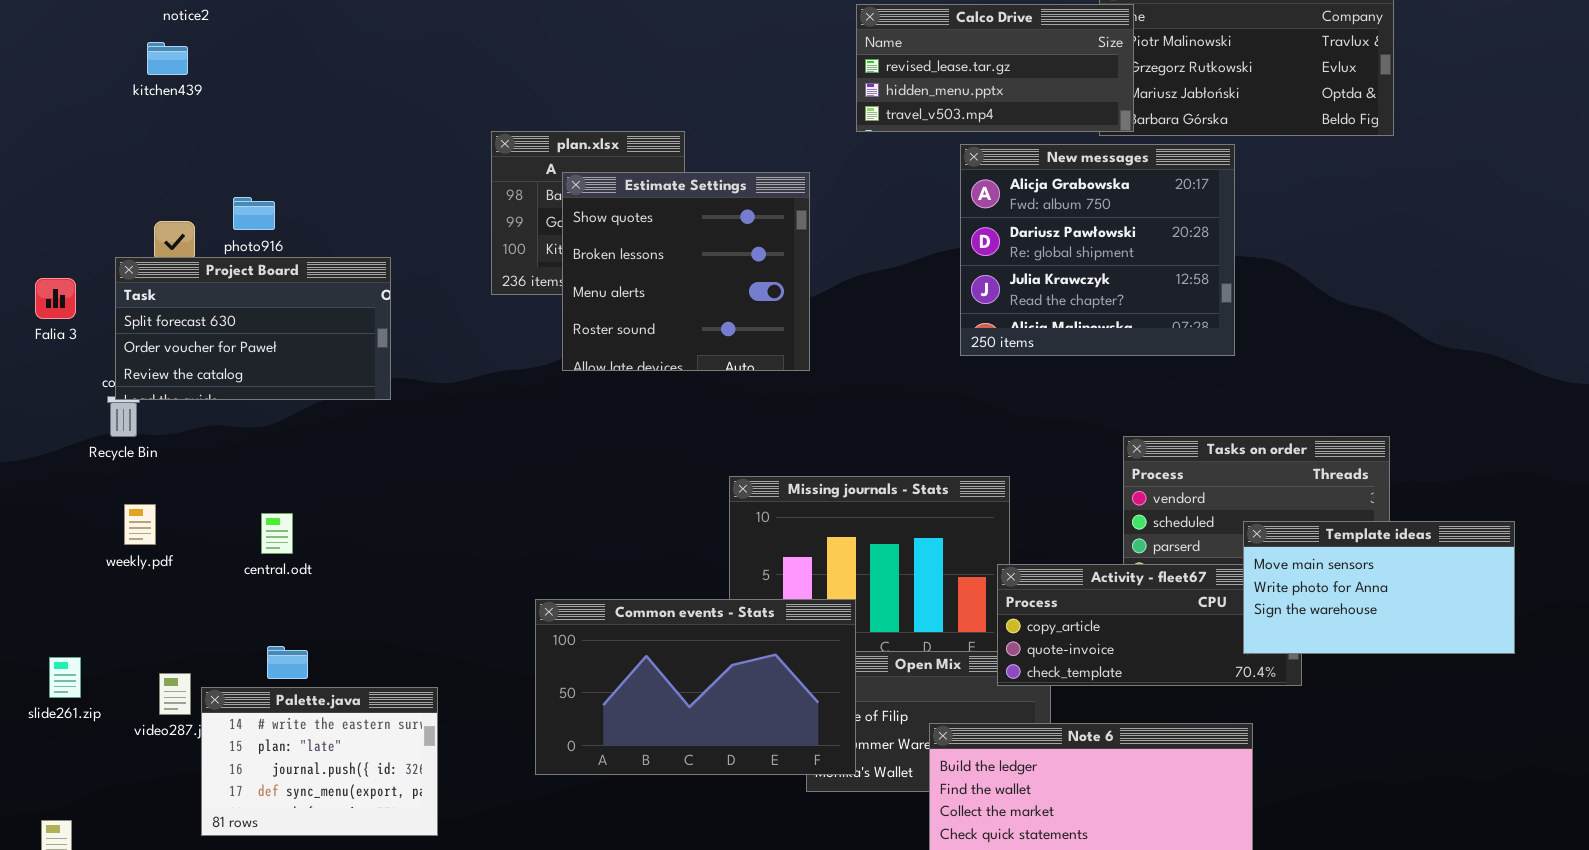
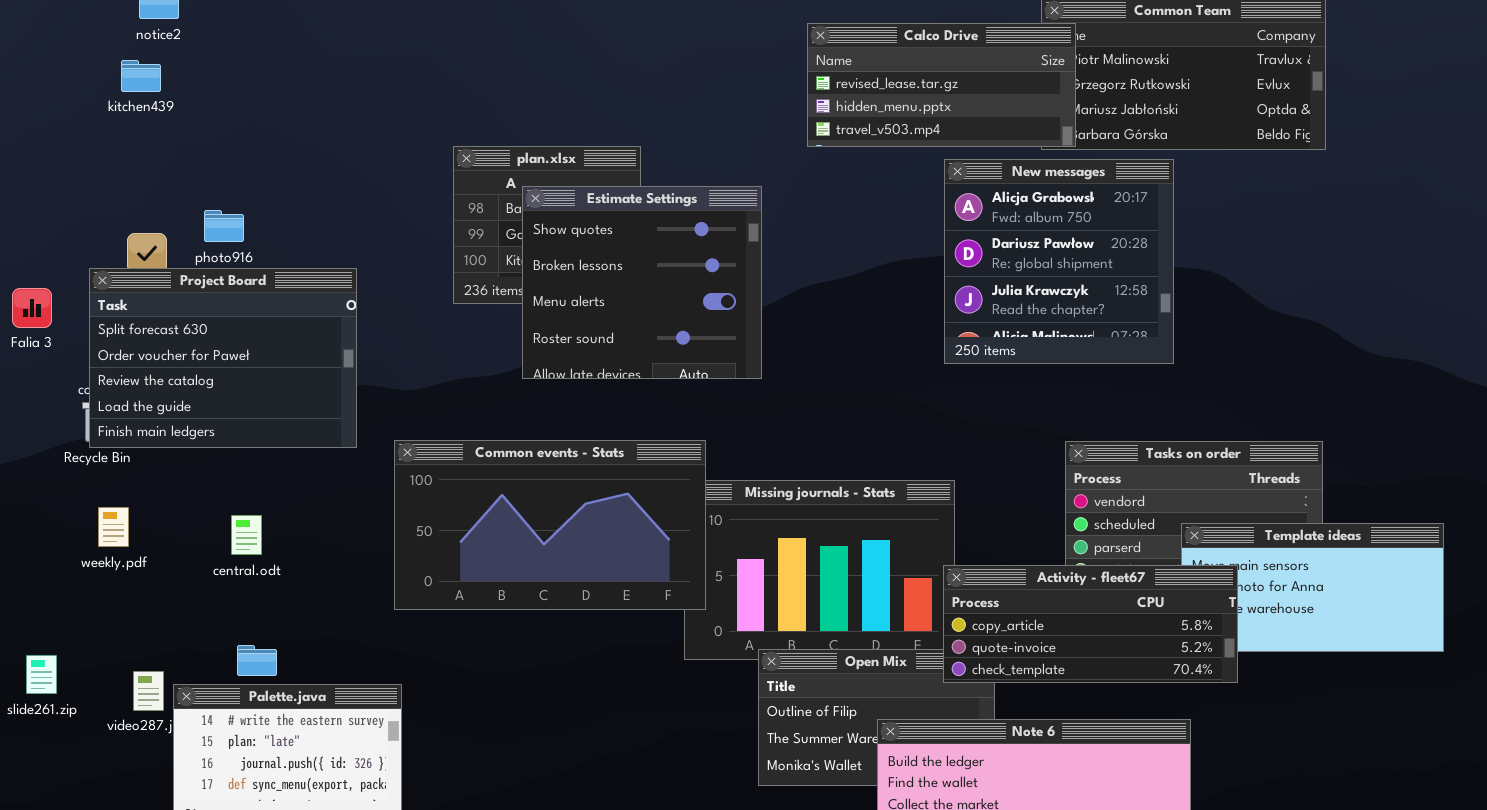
New messages: [960,144,1235,356] -> [944,159,1174,364], resized
Project Board: [115,257,391,400] -> [89,268,357,448], resized
Activity - fleet67: [997,564,1302,686] -> [943,565,1238,683], raised
Common events - Stats: [535,599,856,775] -> [394,440,706,610], moved

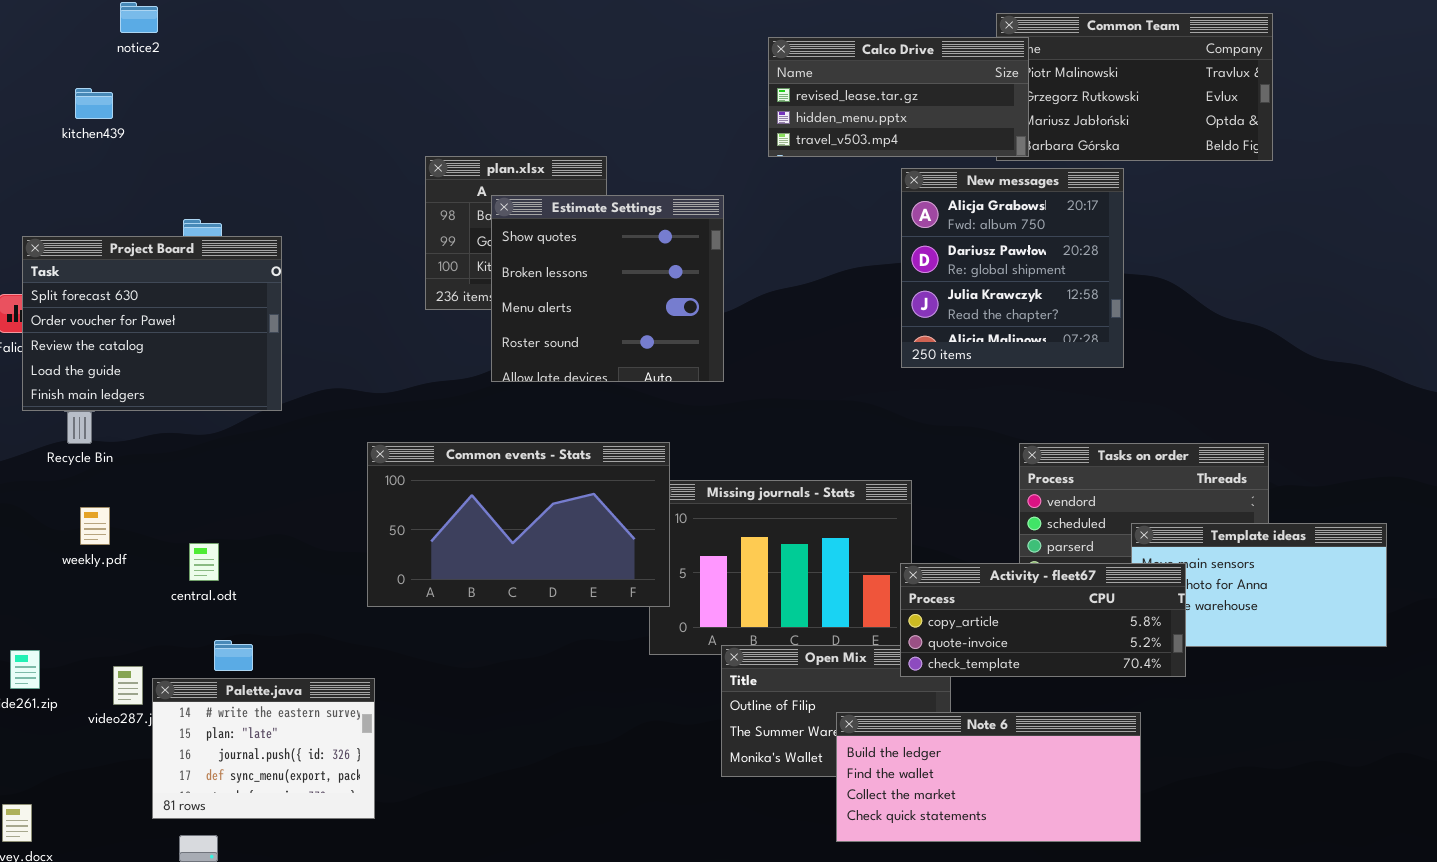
kitchen439: [121,60,161,92] -> [75,88,113,119], moved
Project Board: [89,268,357,448] -> [22,236,282,411], moved
central.odt: [231,515,262,555] -> [189,543,219,581], moved

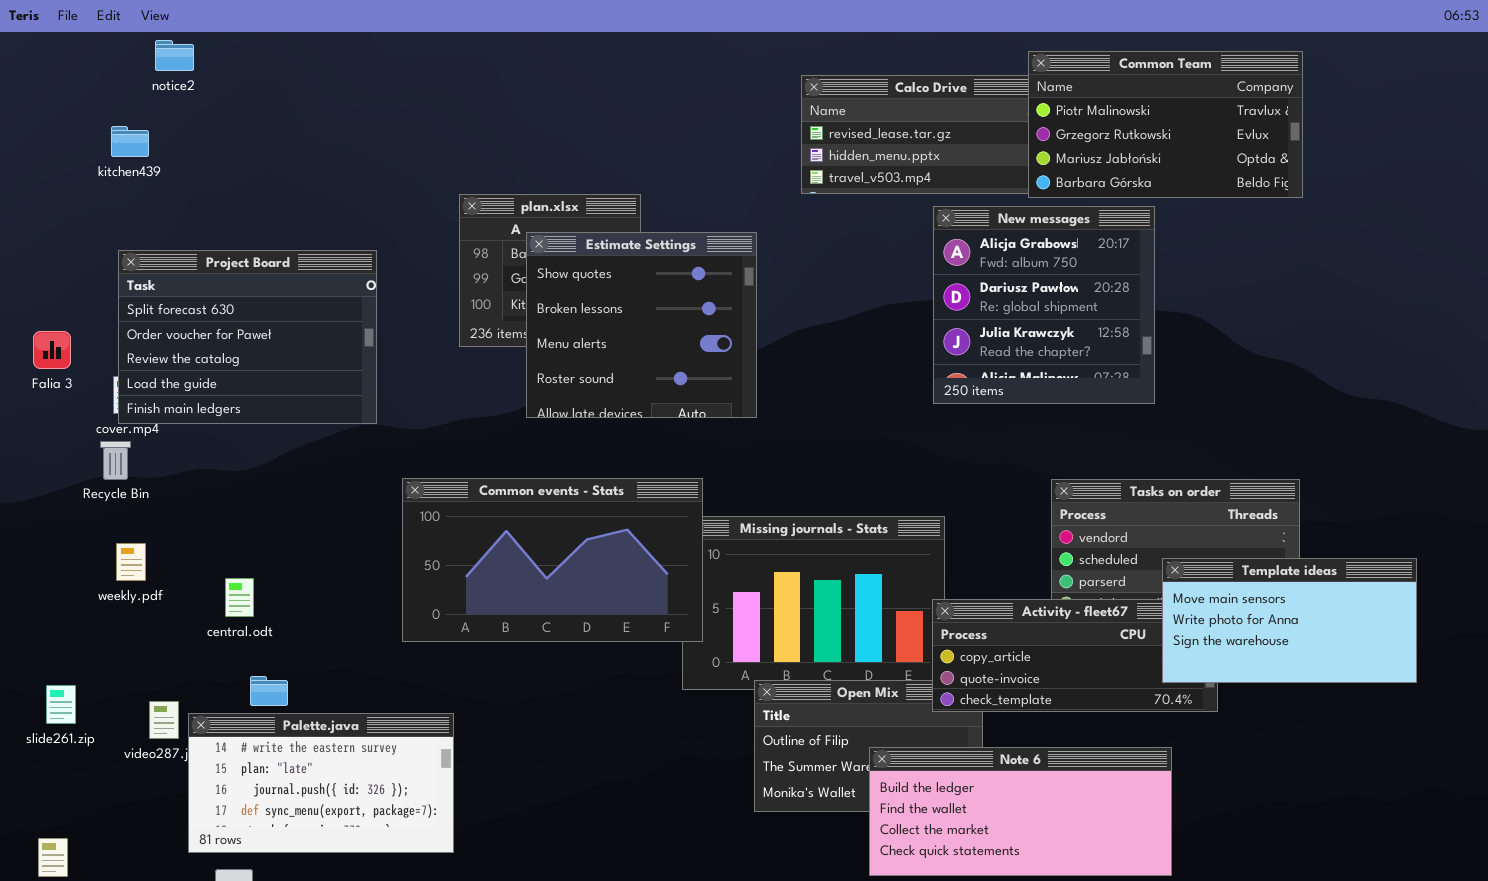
Common Team: [996,13,1273,161] -> [1028,51,1303,198], raised
Project Board: [22,236,282,411] -> [118,250,377,424], moved
Template ideas: [1131,523,1387,647] -> [1162,558,1417,683], raised
Palette.java: [152,678,375,819] -> [188,713,454,853], resized

